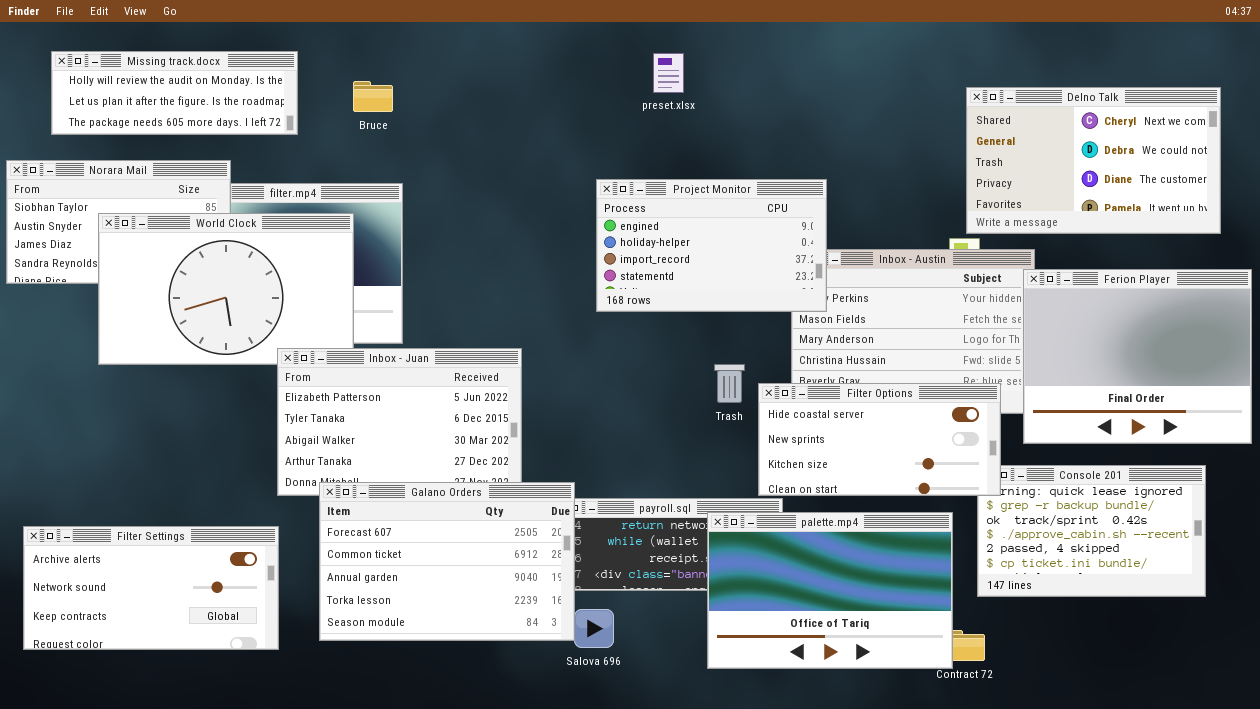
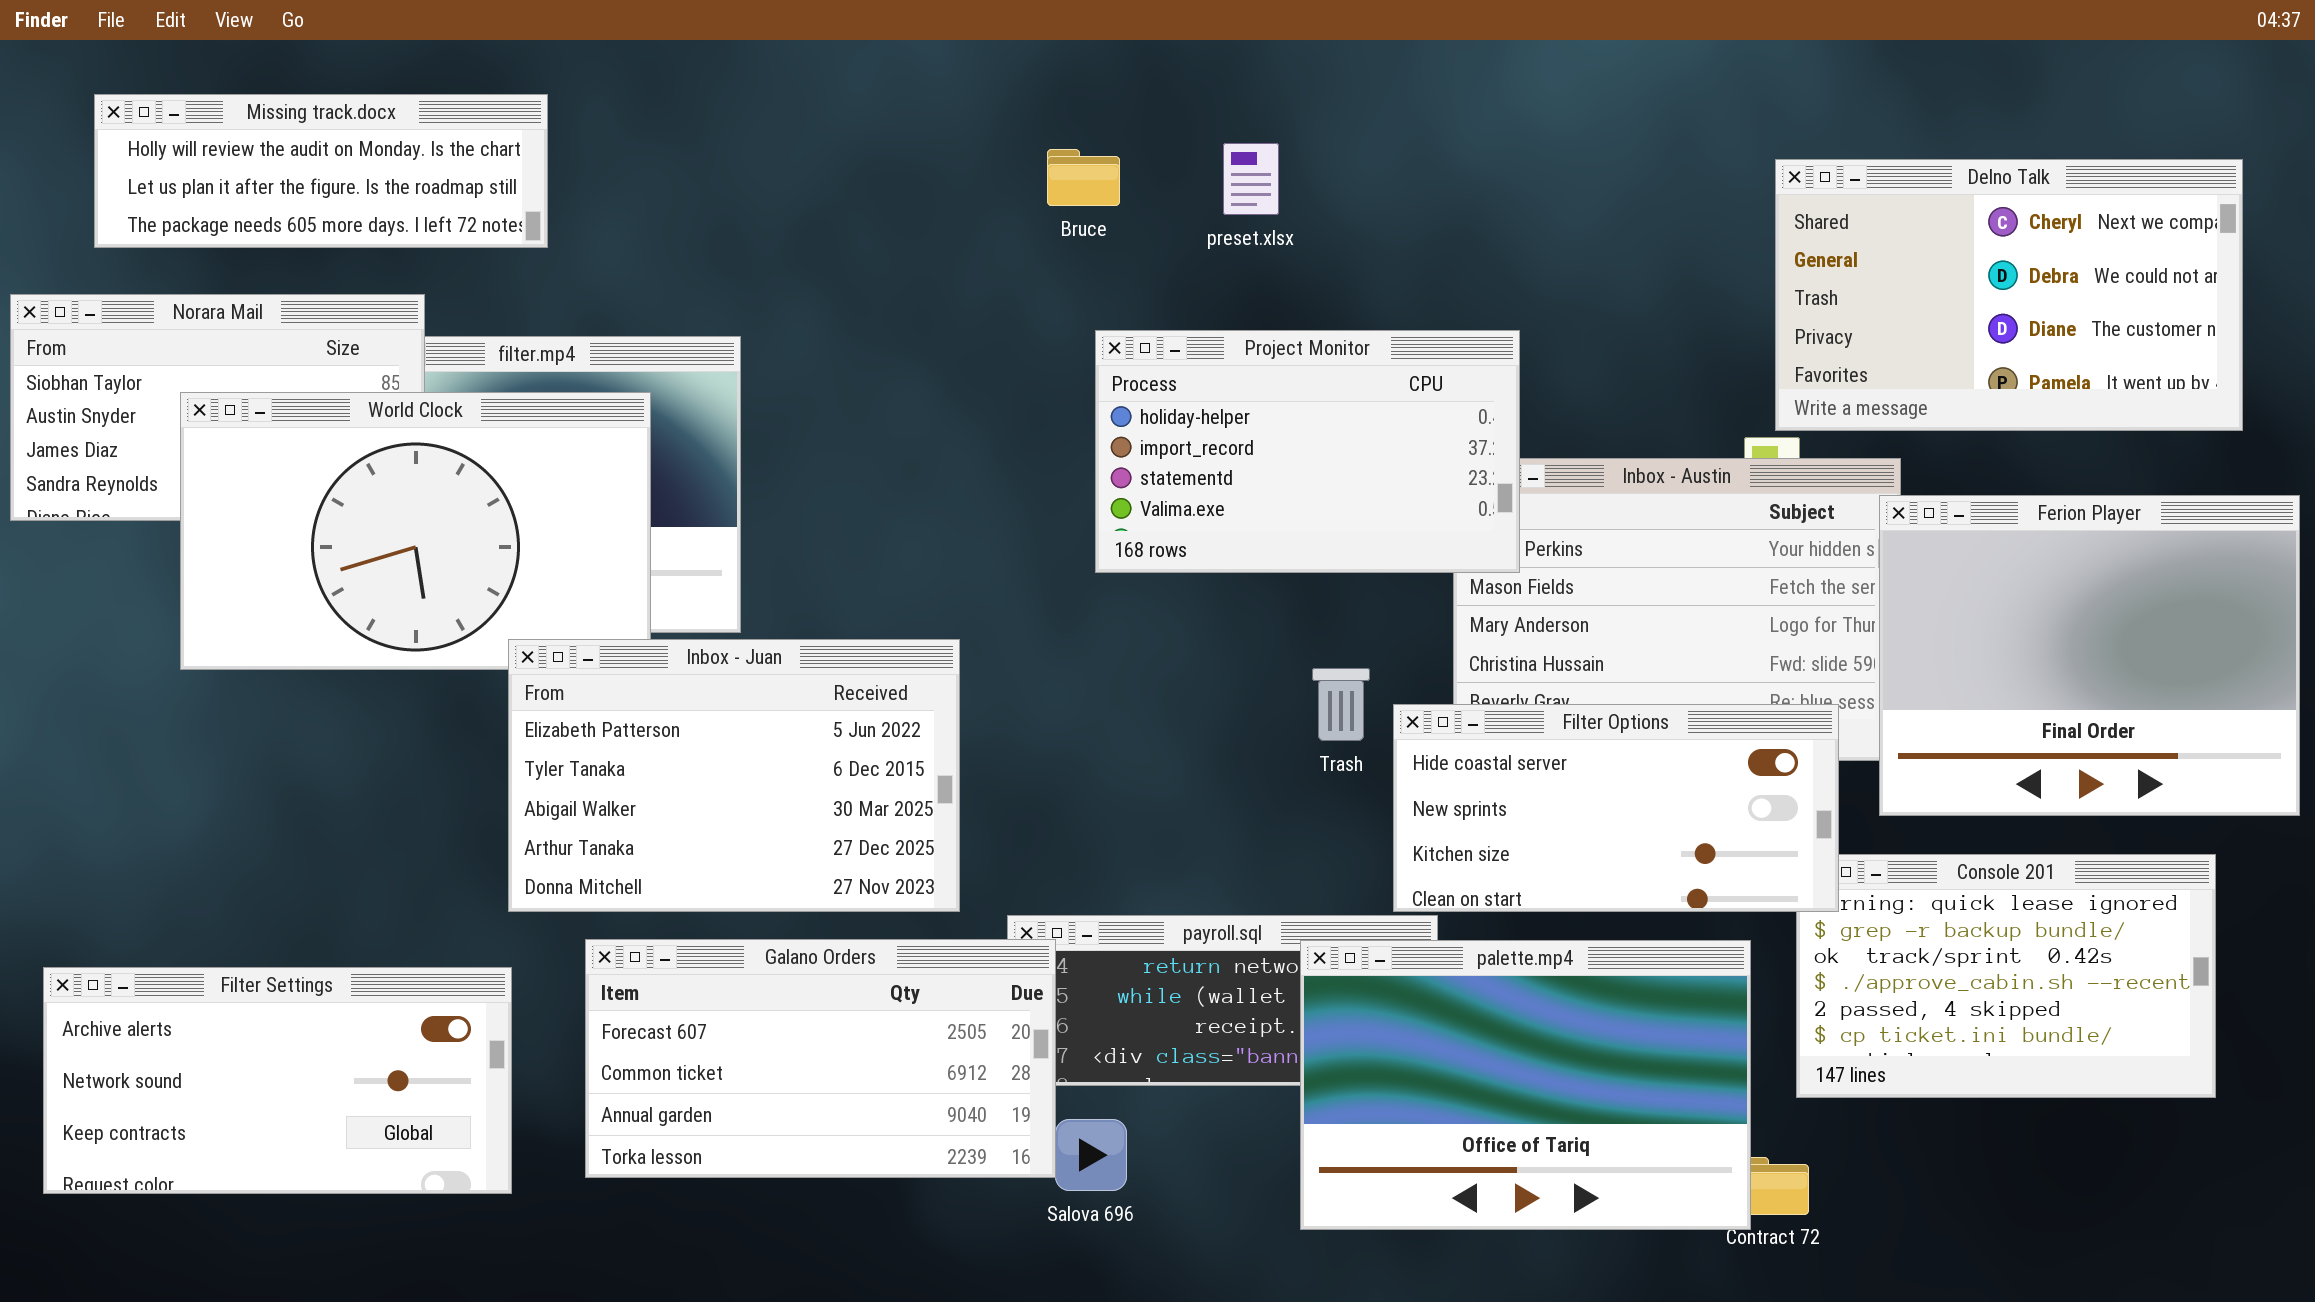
preset.xlsx: [653,53,684,93] -> [1223,143,1279,215], moved
Bruce: [353,81,393,112] -> [1047,149,1120,206], moved
Project Monitor: [596,179,827,312] -> [1095,330,1520,573], scrolled down 1 row
Galano Orders: [319,482,575,641] -> [585,939,1056,1178], resized

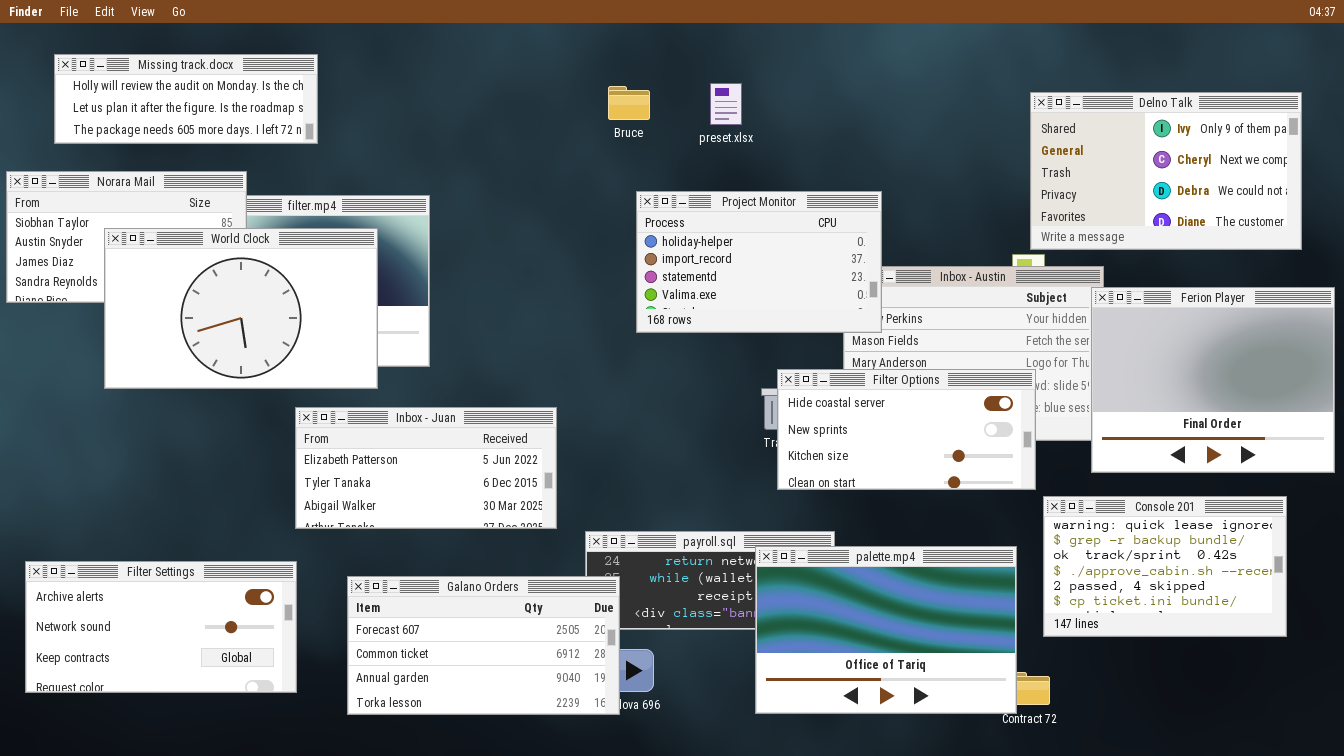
Delno Talk: [1775,159,2243,431] -> [1030,92,1302,250], scrolled up 1 row
Inbox - Juan: [508,639,960,912] -> [295,407,557,529], resized
Filter Options: [1393,704,1839,912] -> [777,369,1036,490], moved
Galano Orders: [585,939,1056,1178] -> [347,576,620,715], moved

